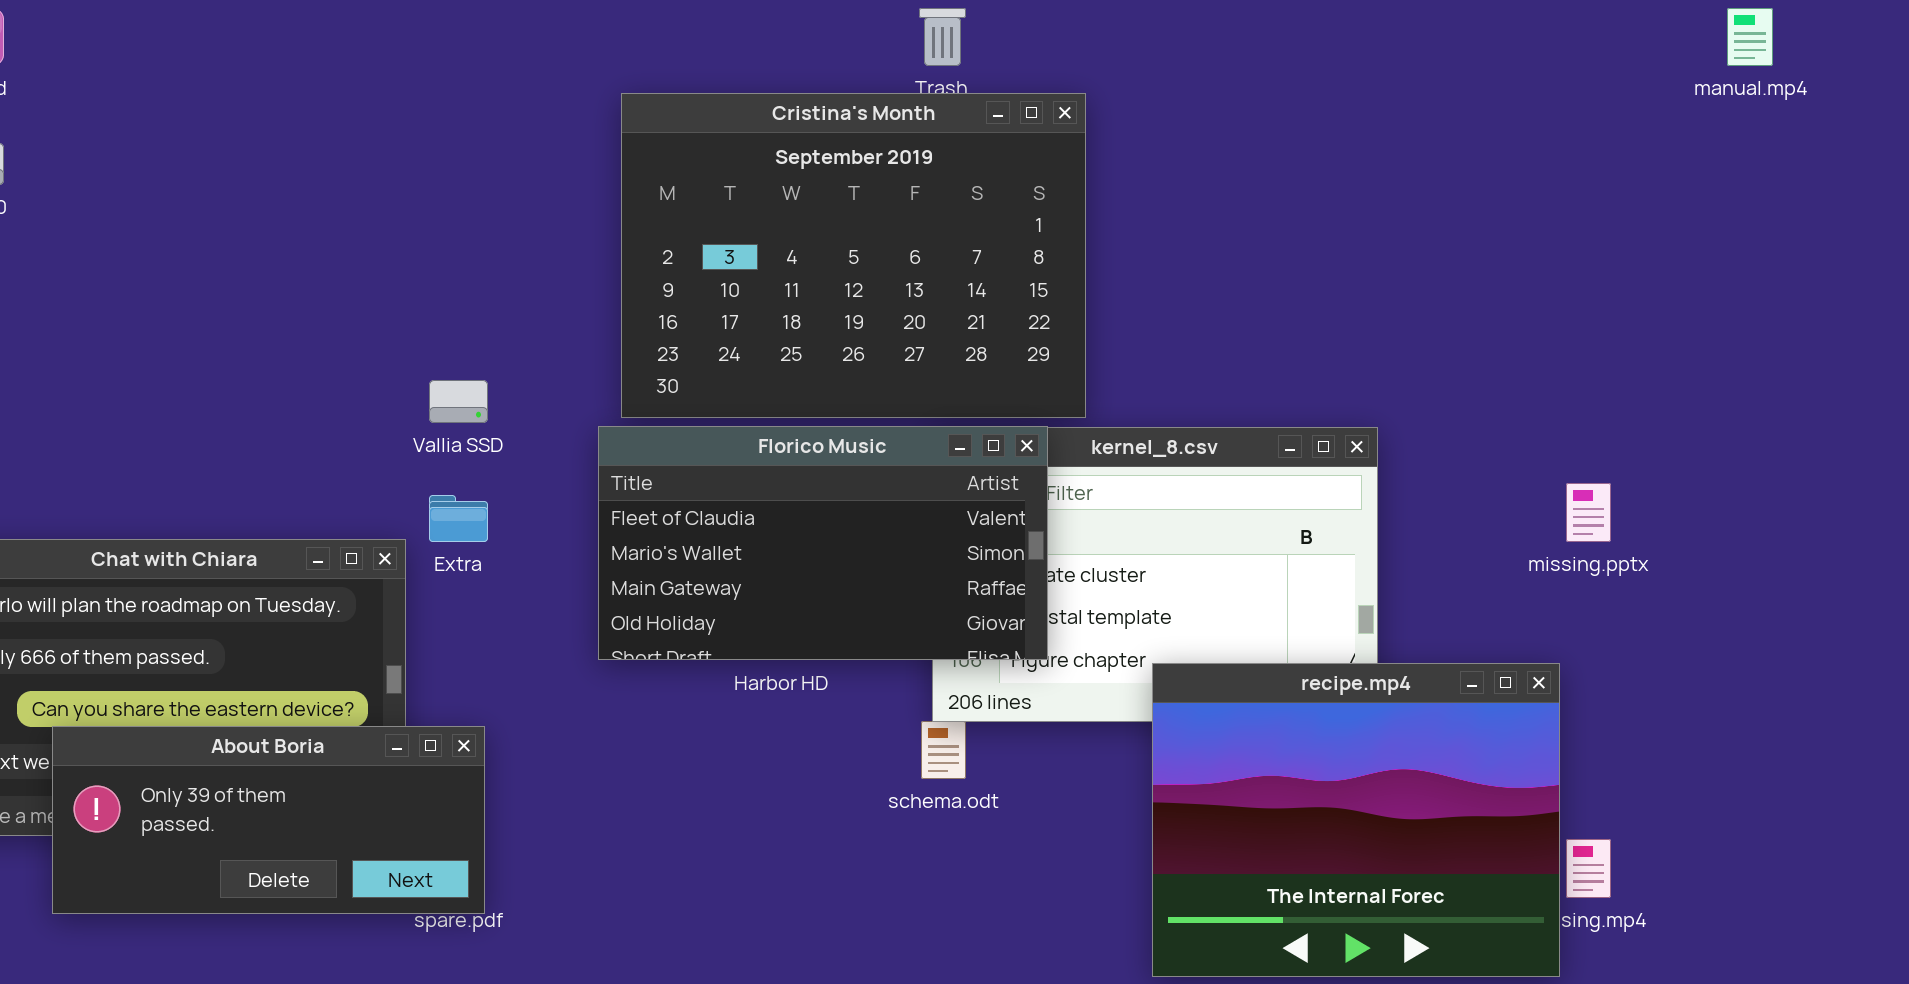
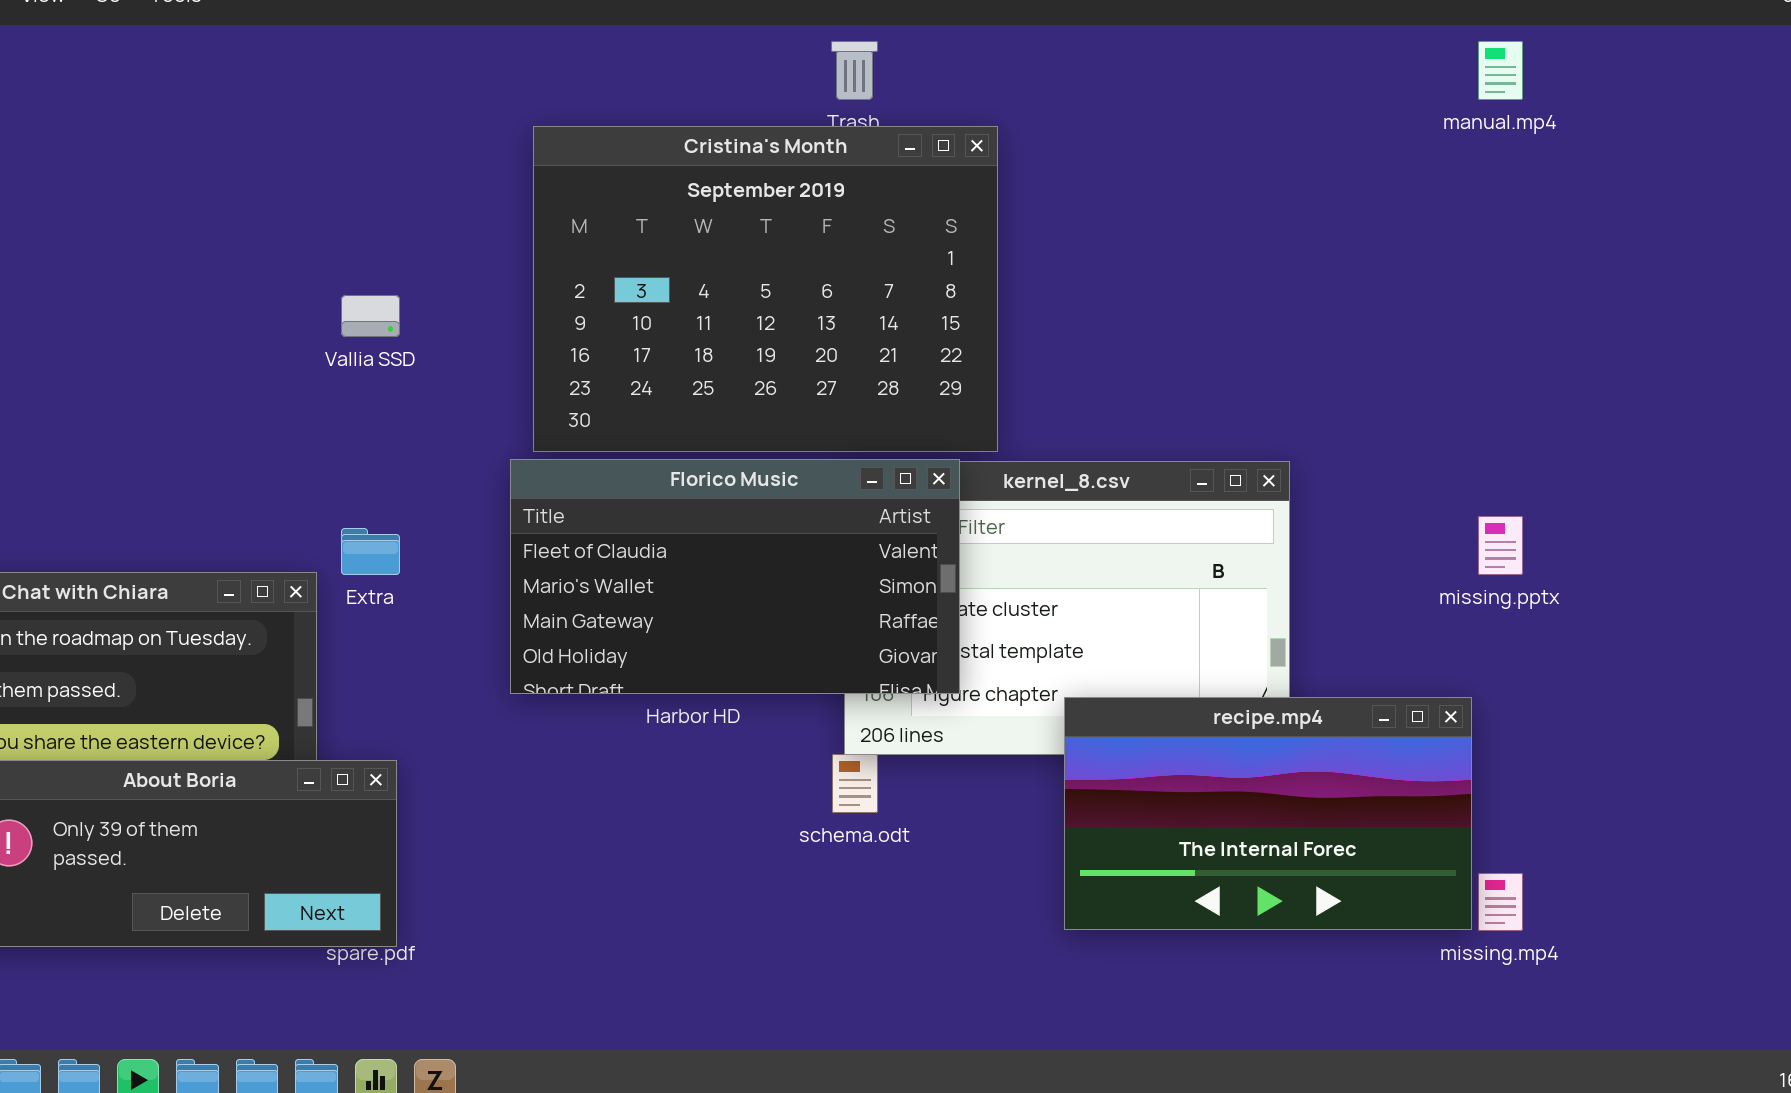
manual.mp4: [1727,8,1773,66] -> [1478,41,1523,100], moved
Vallia SSD: [429,380,488,423] -> [341,295,400,337], moved
recipe.mp4: [1152,663,1560,977] -> [1064,697,1472,930], resized

